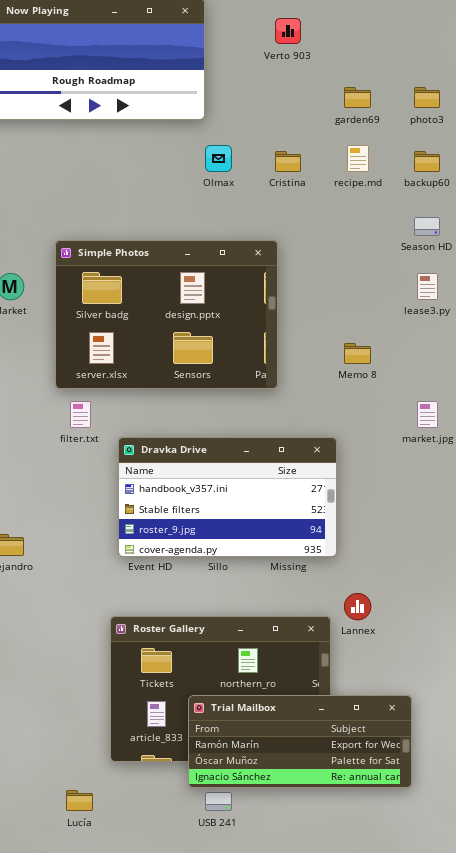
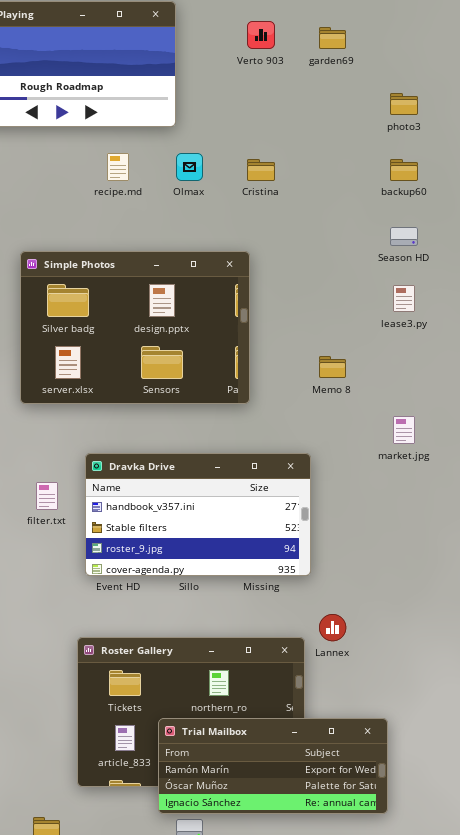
garden69: [344,87,371,108] -> [319,27,346,49], moved
recipe.md: [347,145,369,172] -> [107,153,129,181], moved
filter.txt: [70,401,91,428] -> [36,482,58,510], moved

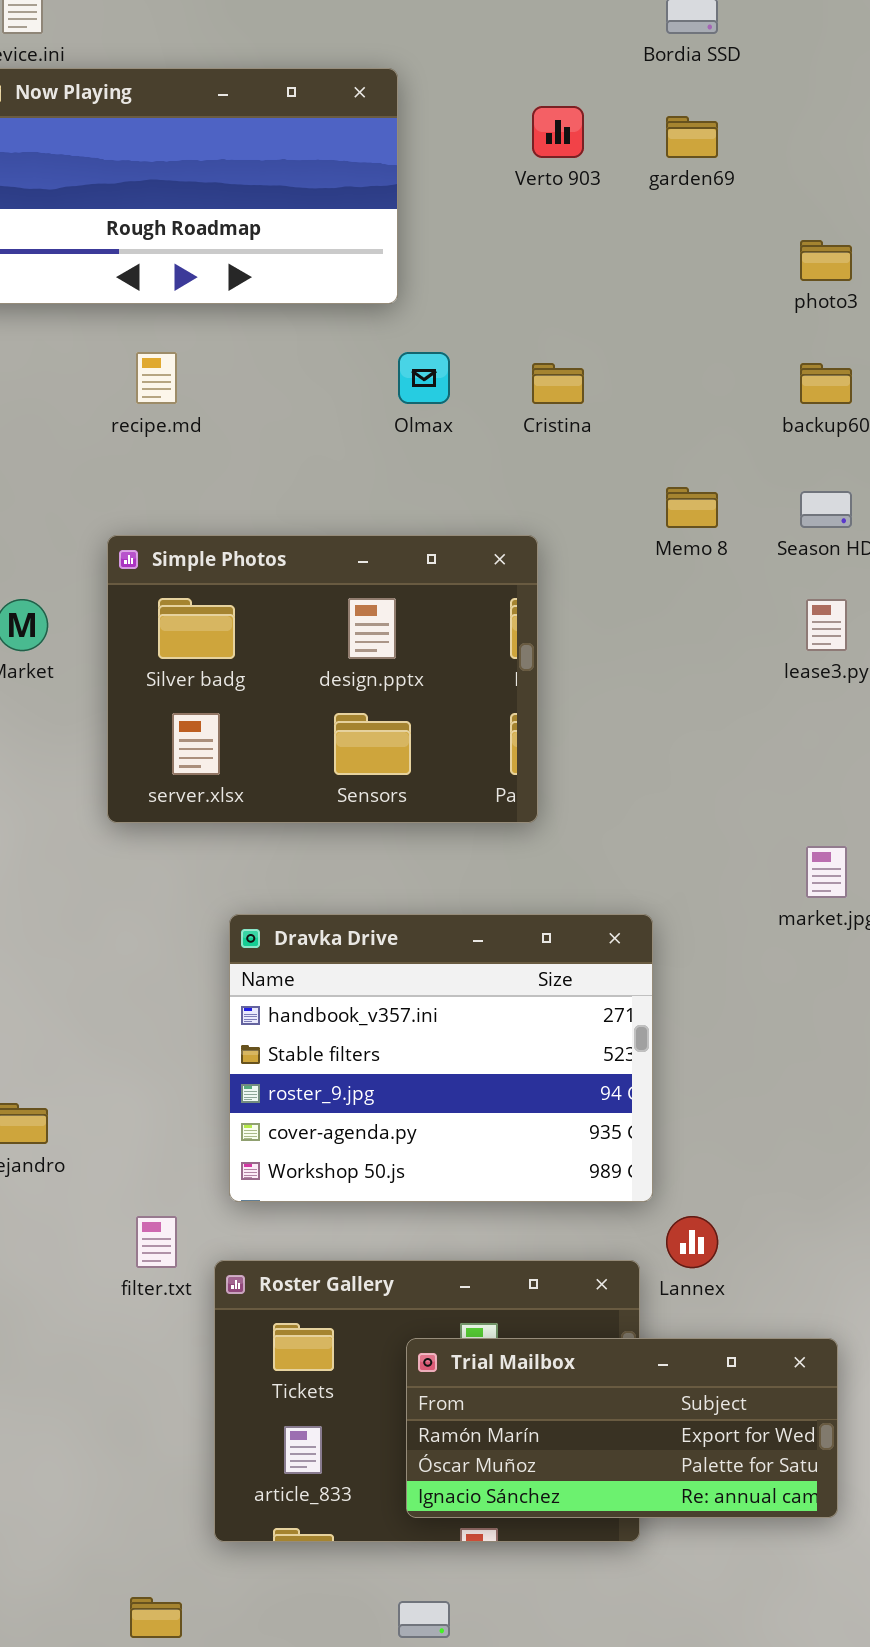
recipe.md: [107,153,129,181] -> [136,352,177,404], moved
Memo 8: [319,356,346,378] -> [666,487,718,528], moved
Dravka Drive: [85,453,311,576] -> [229,914,653,1202], resized
filter.txt: [36,482,58,510] -> [136,1216,177,1268], moved
Trial Mailbox: [158,718,388,814] -> [406,1338,838,1518], moved

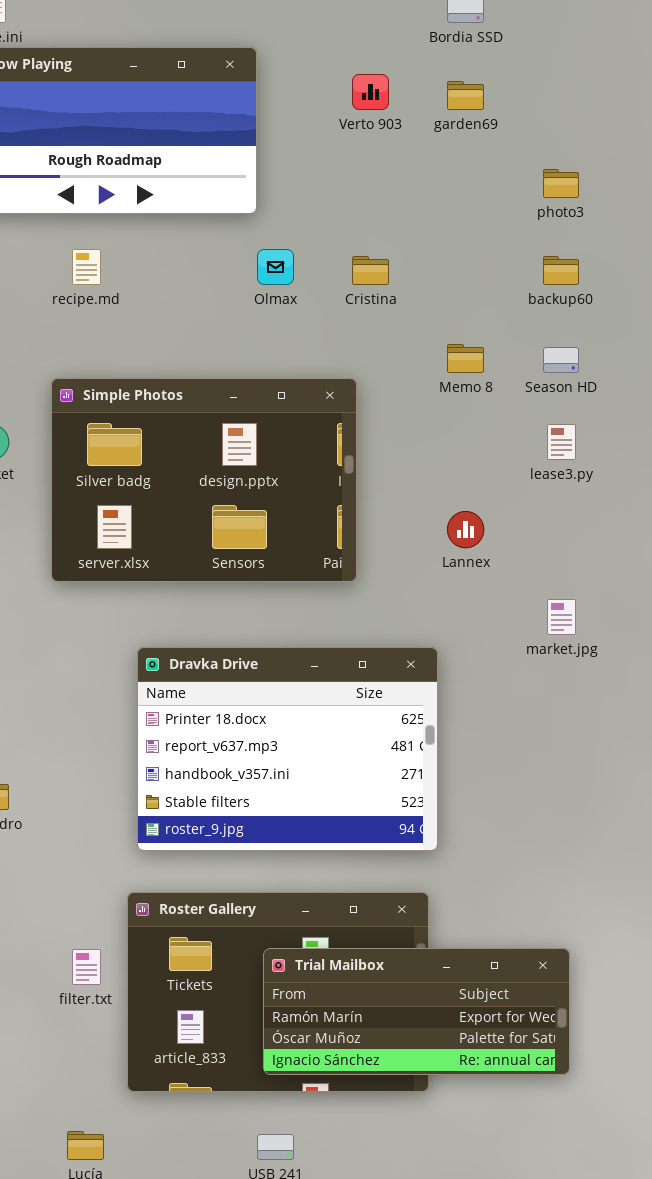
Dravka Drive: [229,914,653,1202] -> [137,647,438,851], scrolled up 2 rows
filter.txt: [136,1216,177,1268] -> [72,949,101,985], moved
Lannex: [666,1216,718,1268] -> [447,511,484,548], moved

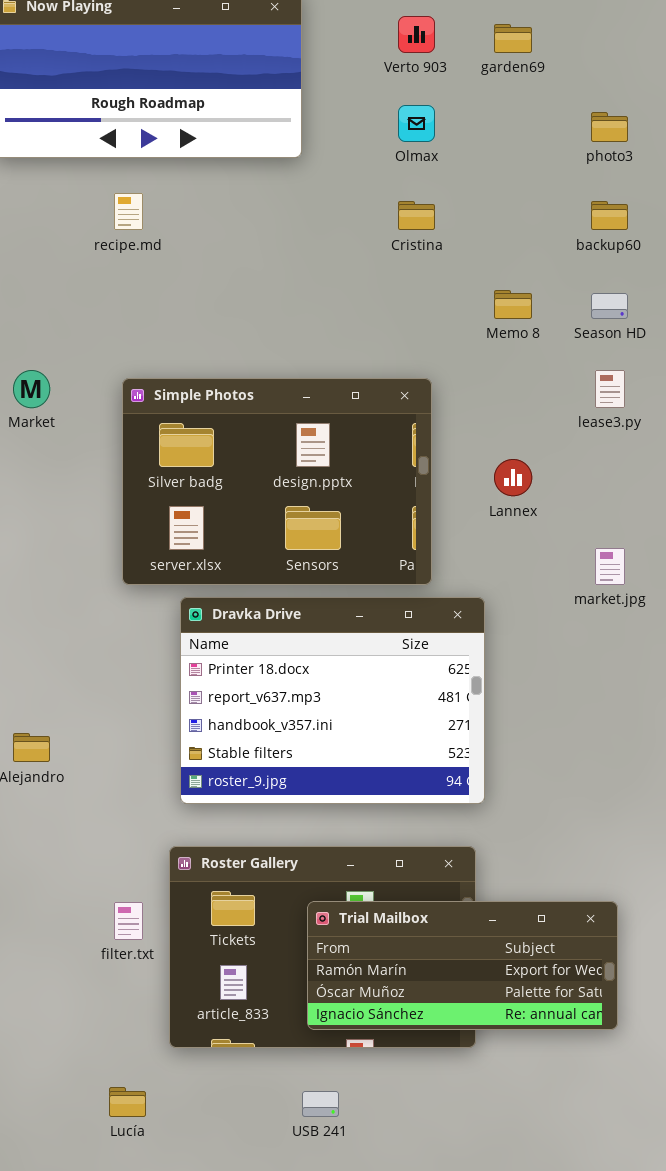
Olmax: [257,249,294,285] -> [398,105,435,142], moved
Simple Photos: [51,378,357,582] -> [122,378,432,585], moved

